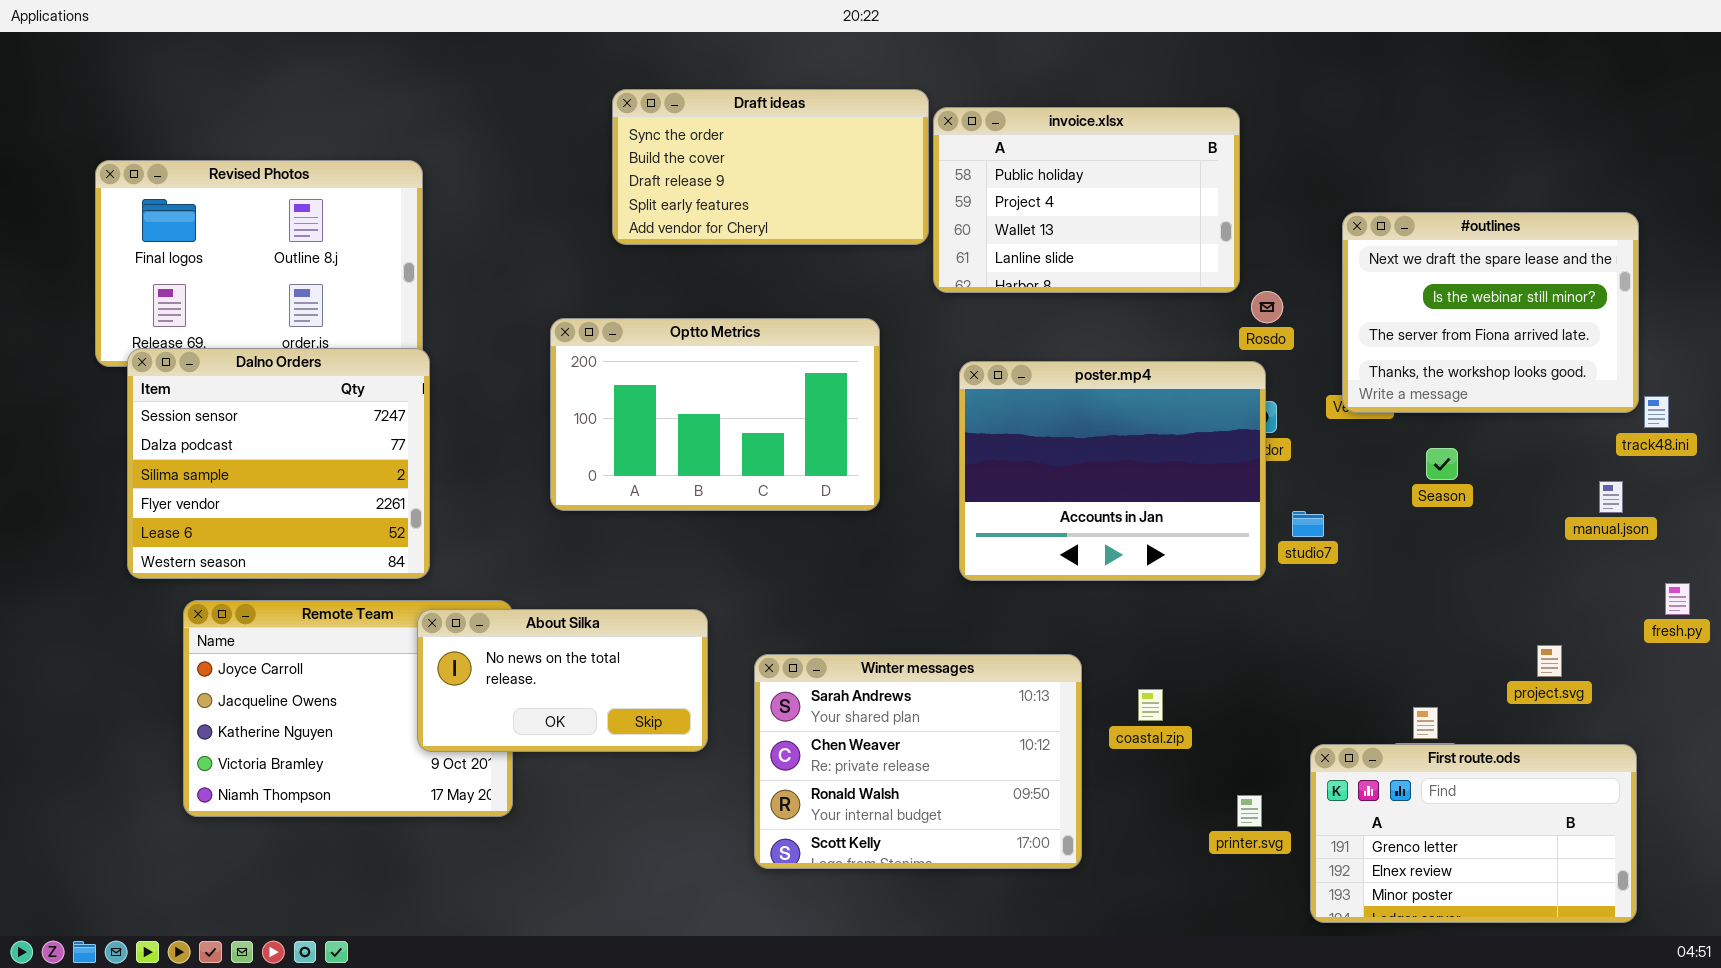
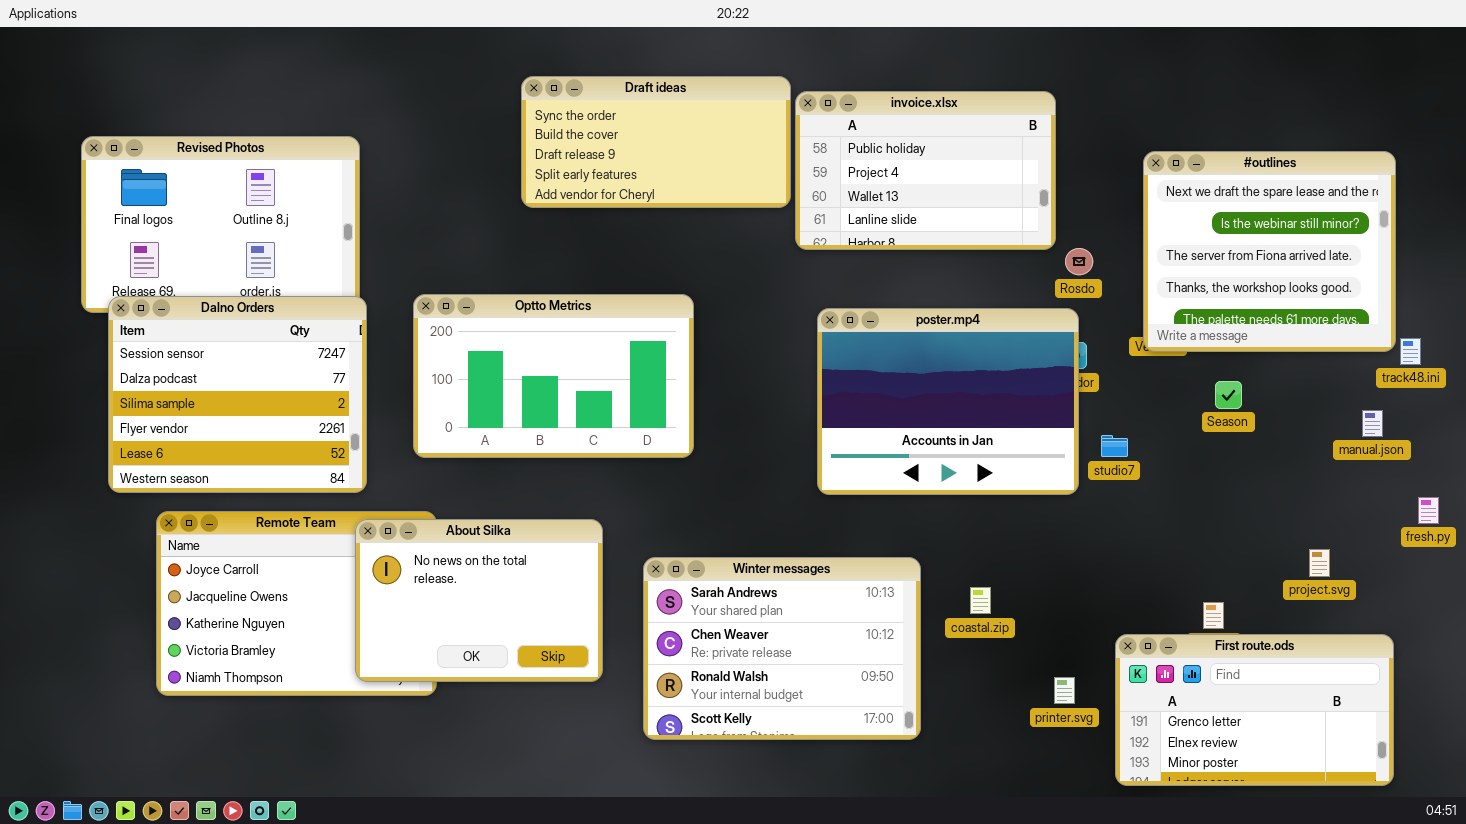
#outlines: [1342,212,1639,413] -> [1143,151,1396,352], resized
Optto Metrics: [550,318,880,511] -> [413,294,694,458], moved
About Silka: [417,609,708,752] -> [355,519,603,682], resized

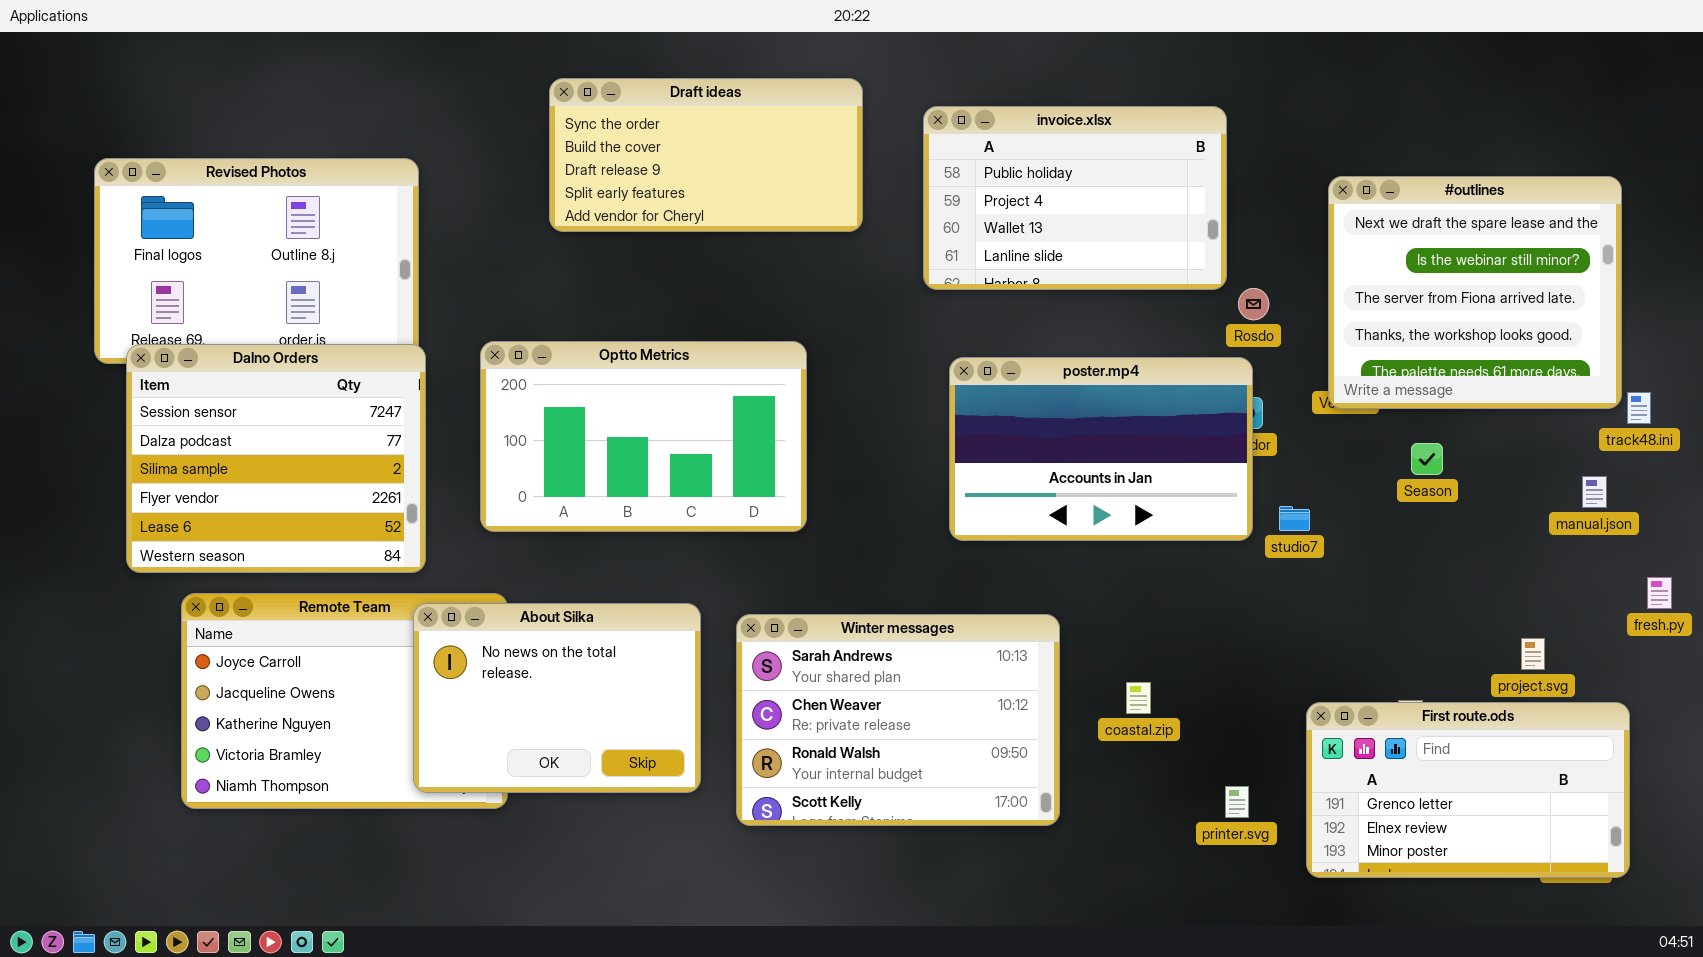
Draft ideas: [521,76,791,208] -> [549,78,863,232], moved
poster.mp4: [817,308,1079,495] -> [949,357,1253,541], resized
Winter messages: [643,557,921,740] -> [736,614,1060,826], moved
First route.ods: [1115,634,1394,786] -> [1306,702,1630,878], moved

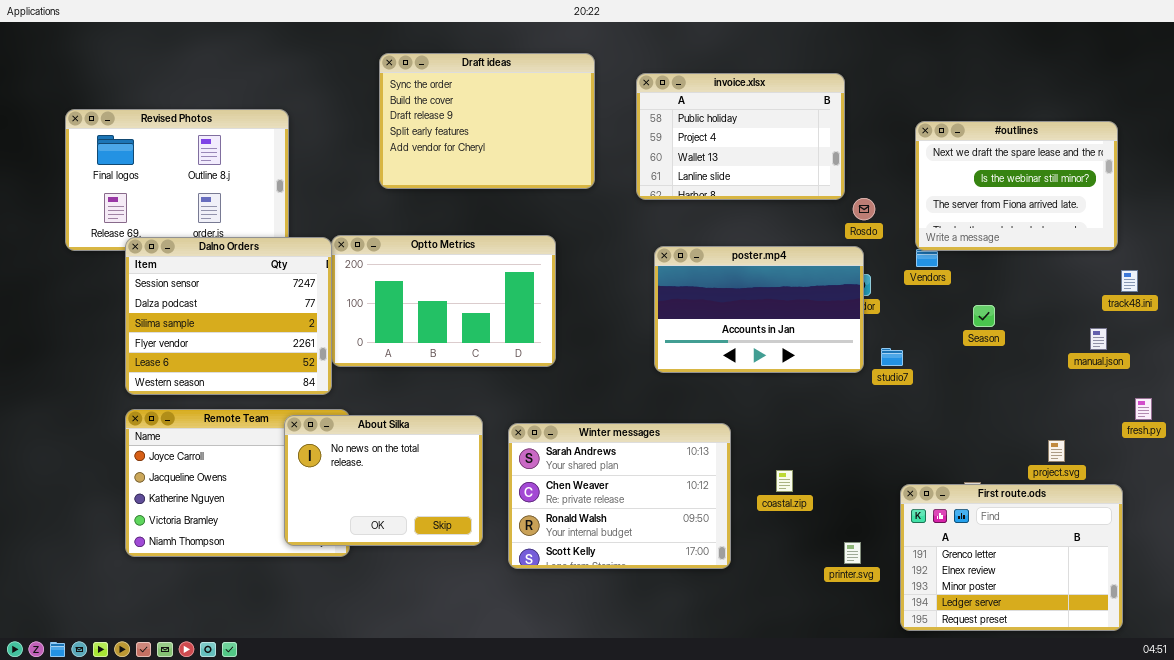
Draft ideas: [549,78,863,232] -> [379,53,595,189], resized
#outlines: [1328,176,1622,409] -> [915,121,1118,251], resized
Dalno Orders: [126,344,426,573] -> [125,237,332,395], moved
First route.ods: [1306,702,1630,878] -> [900,484,1123,631], resized

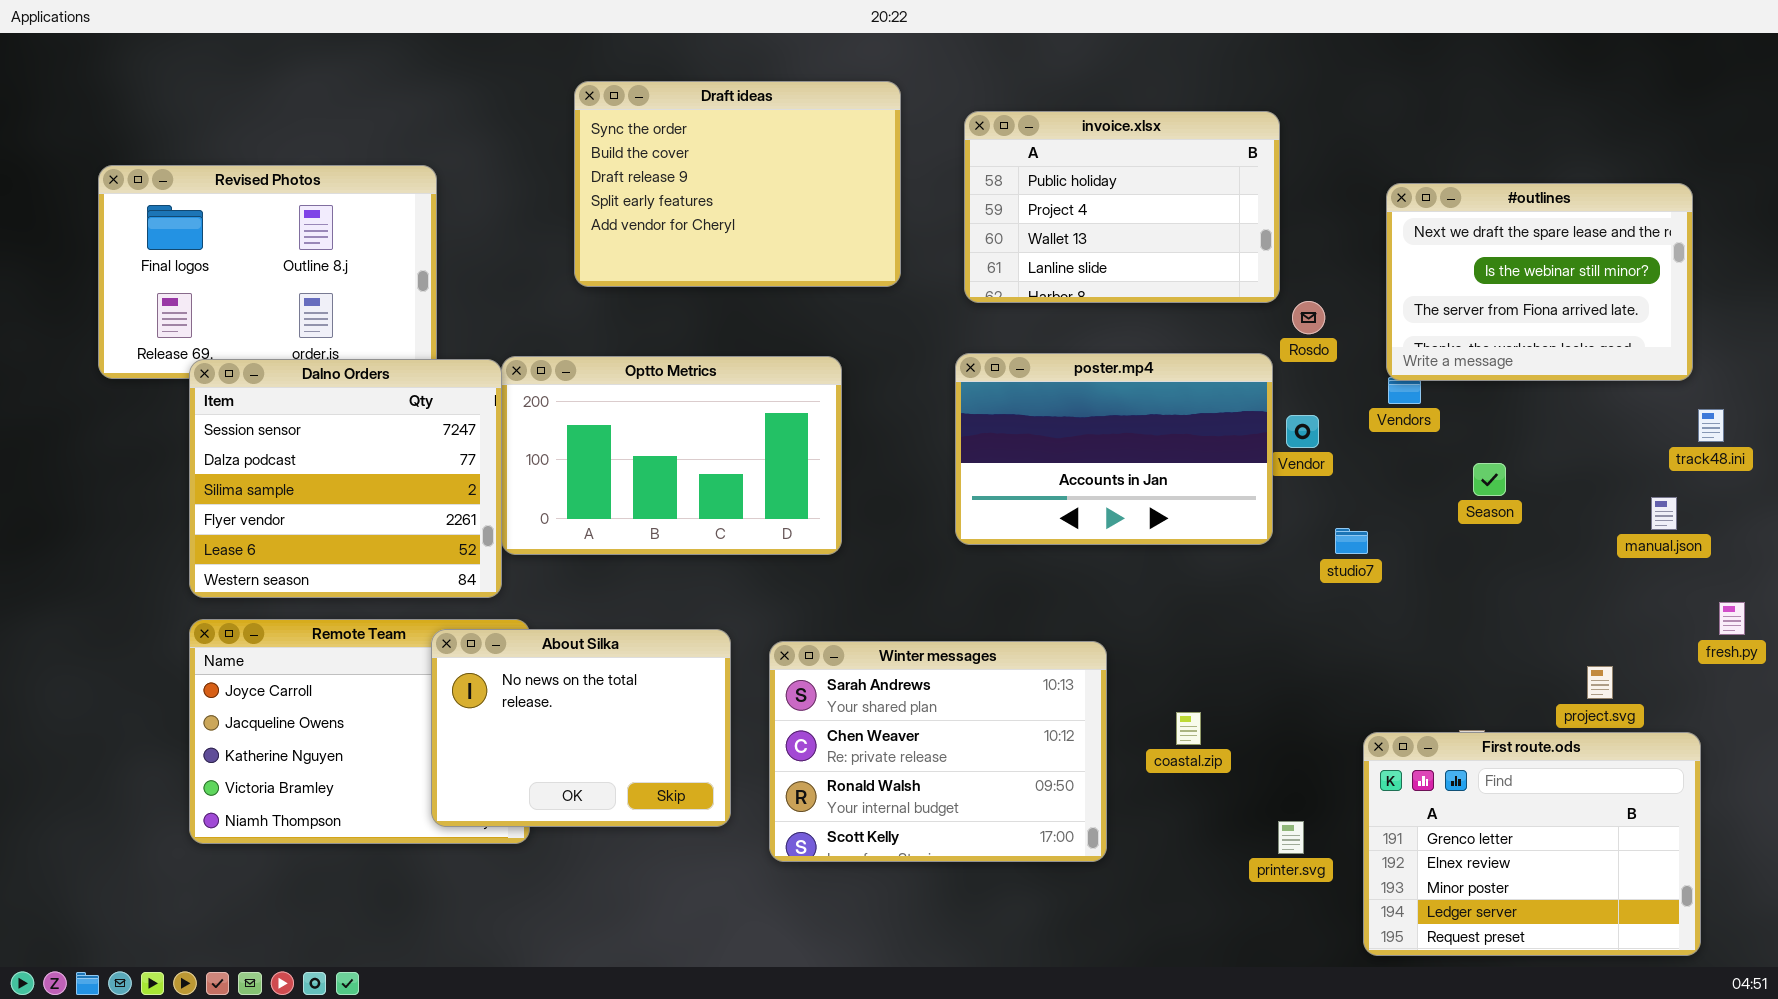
poster.mp4: [654,246,864,373] -> [955,353,1273,545], moved

